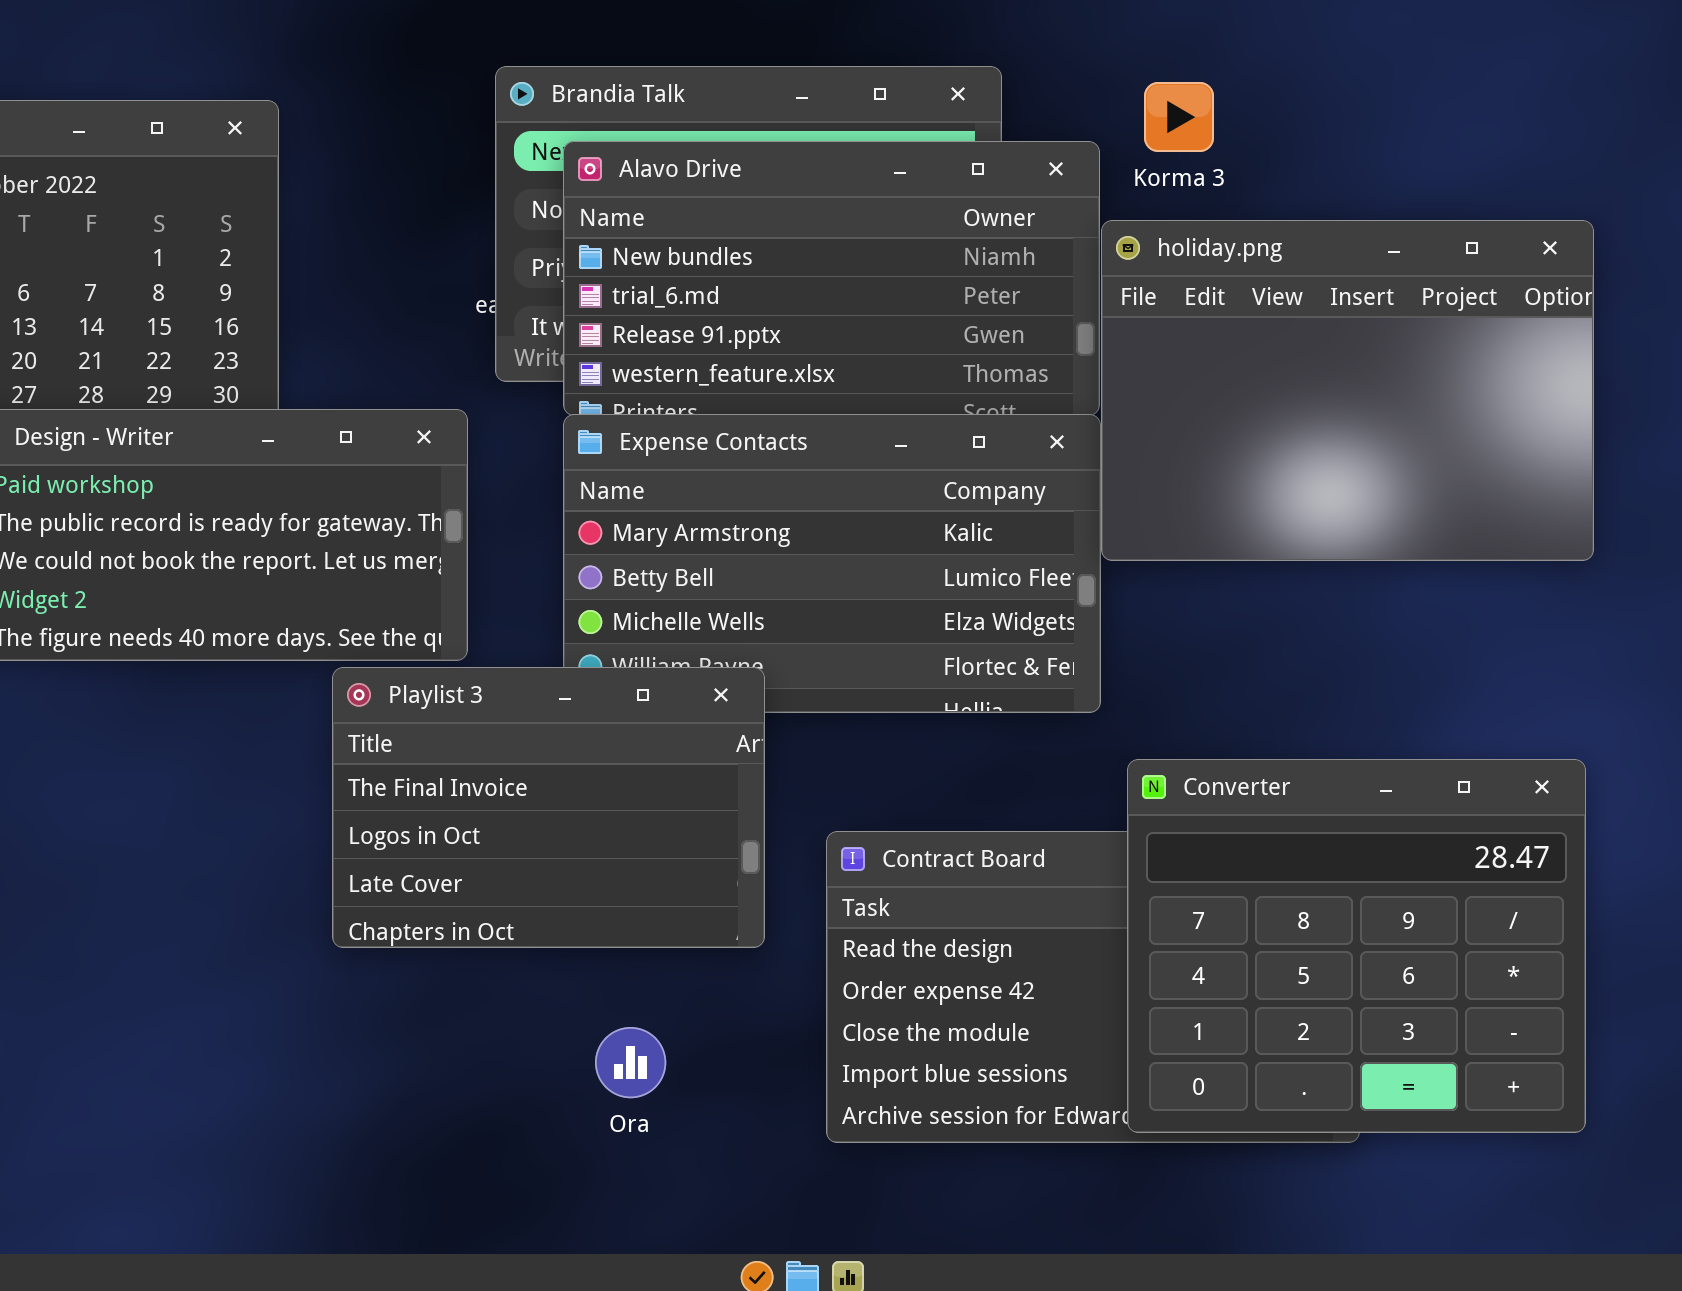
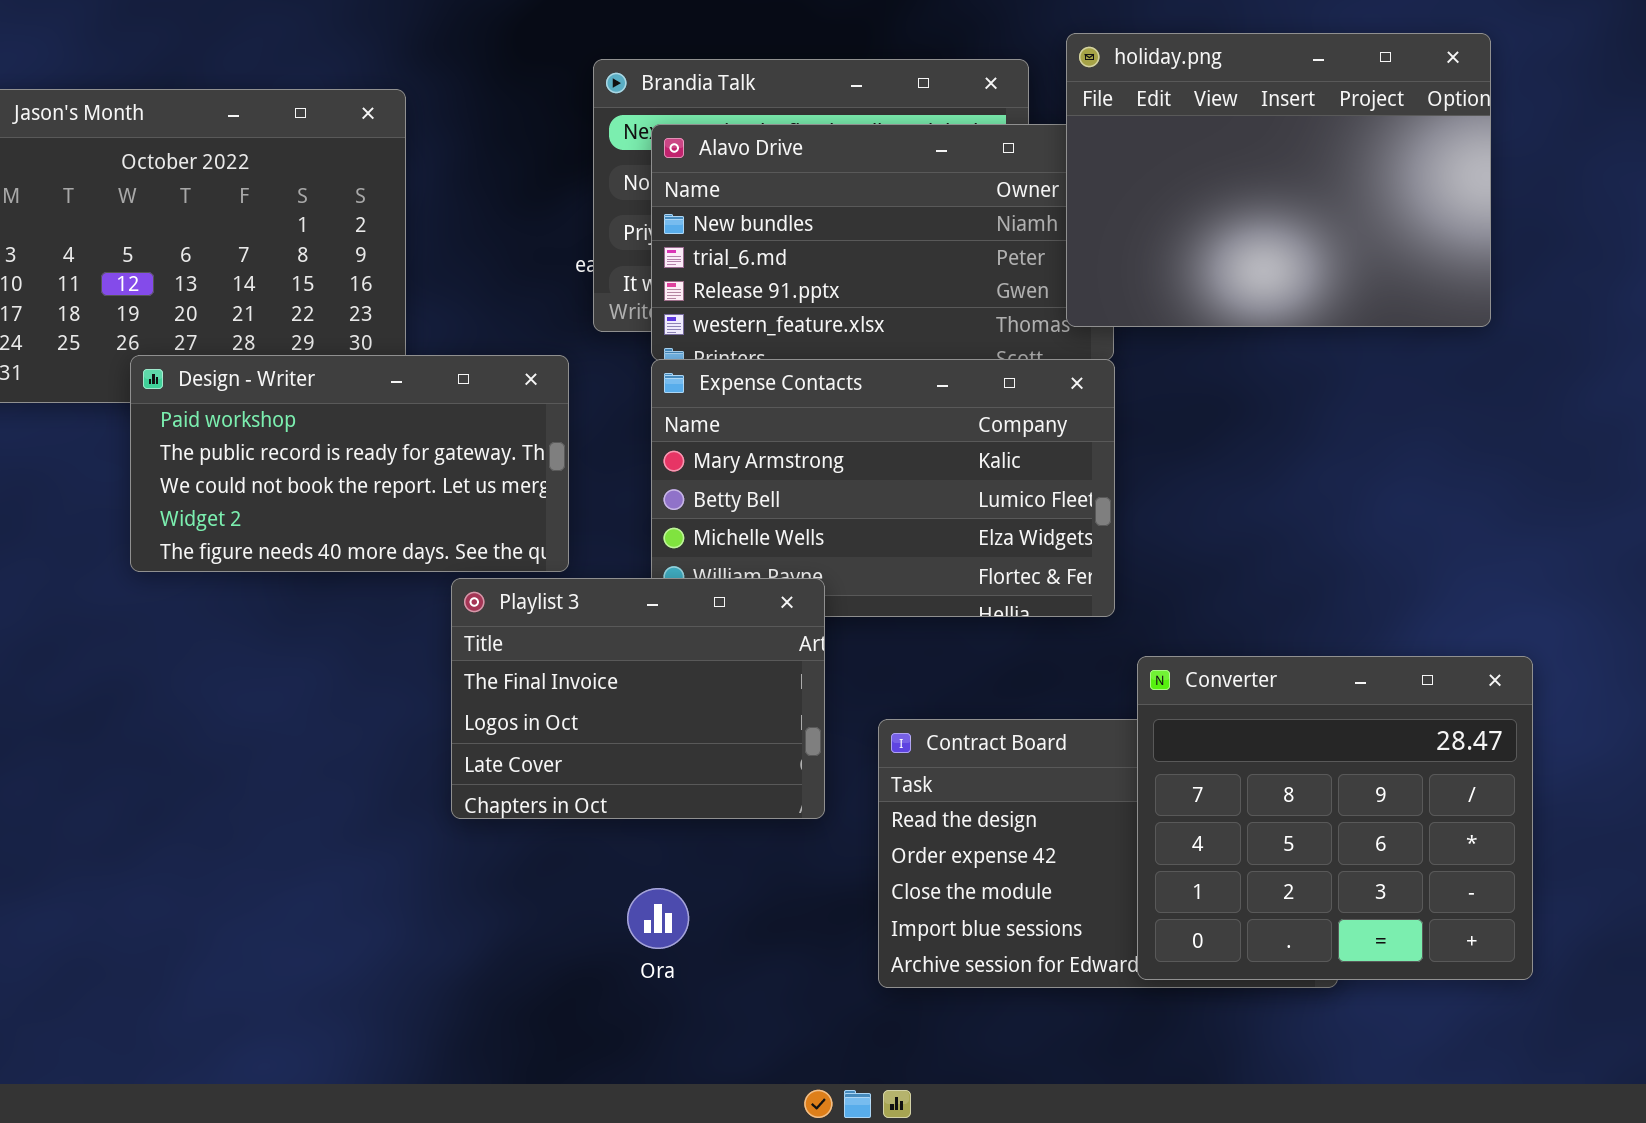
holiday.png: [1101,220,1594,561] -> [1066,33,1491,327], moved
Ora: [595,1027,666,1098] -> [627,888,689,949], moved

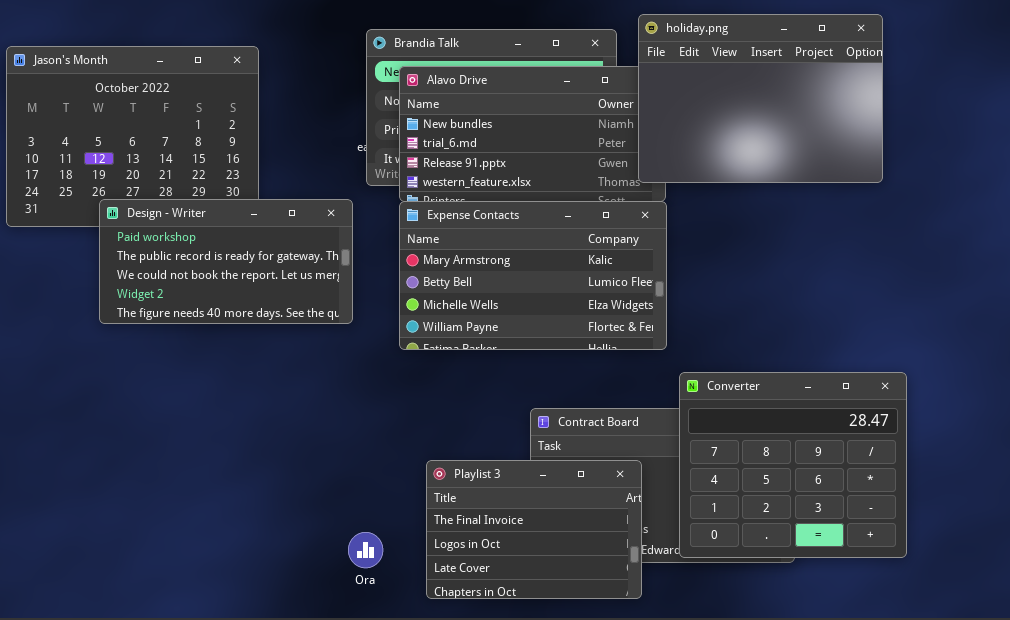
Playlist 3: [451,578,825,819] -> [426,460,642,599], moved
Ora: [627,888,689,949] -> [348,532,383,568], moved

